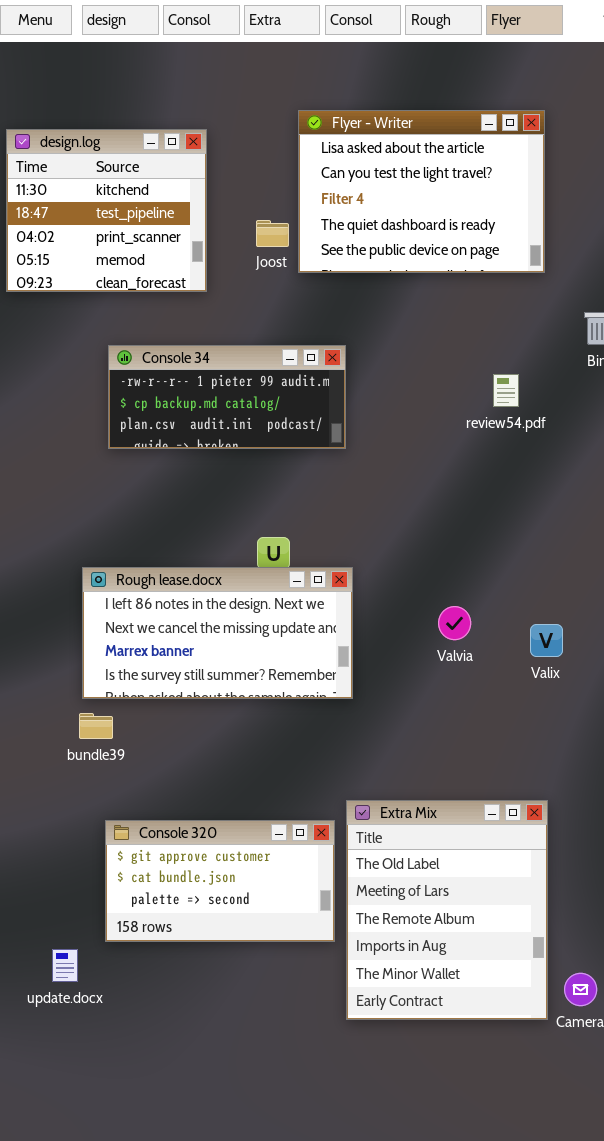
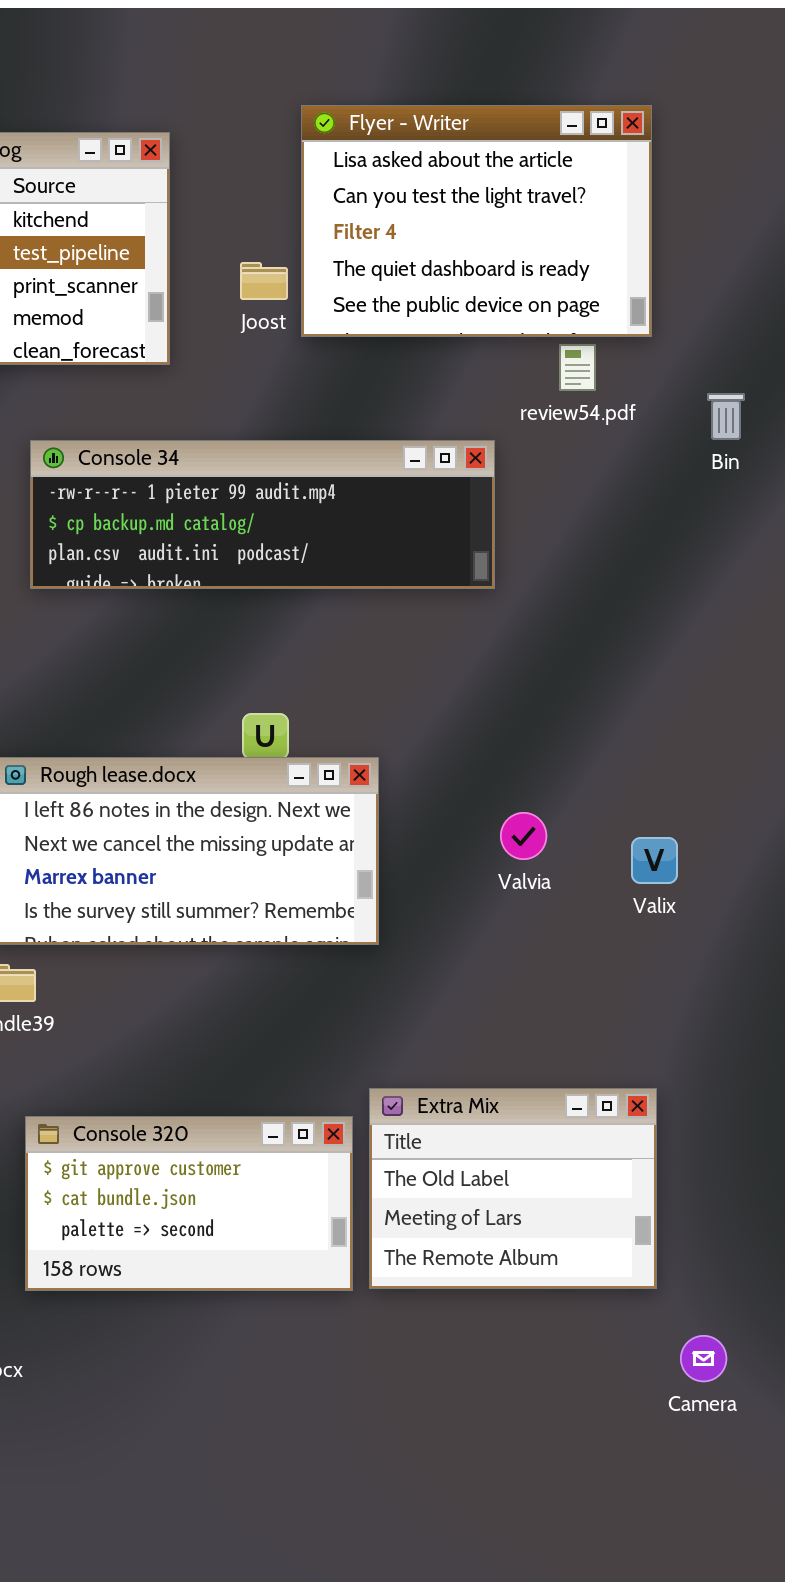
Console 34: [108,345,346,449] -> [30,440,495,589], resized
review54.pdf: [493,374,519,407] -> [559,344,596,391], moved
Extra Mix: [346,800,548,1020] -> [369,1088,657,1289], resized

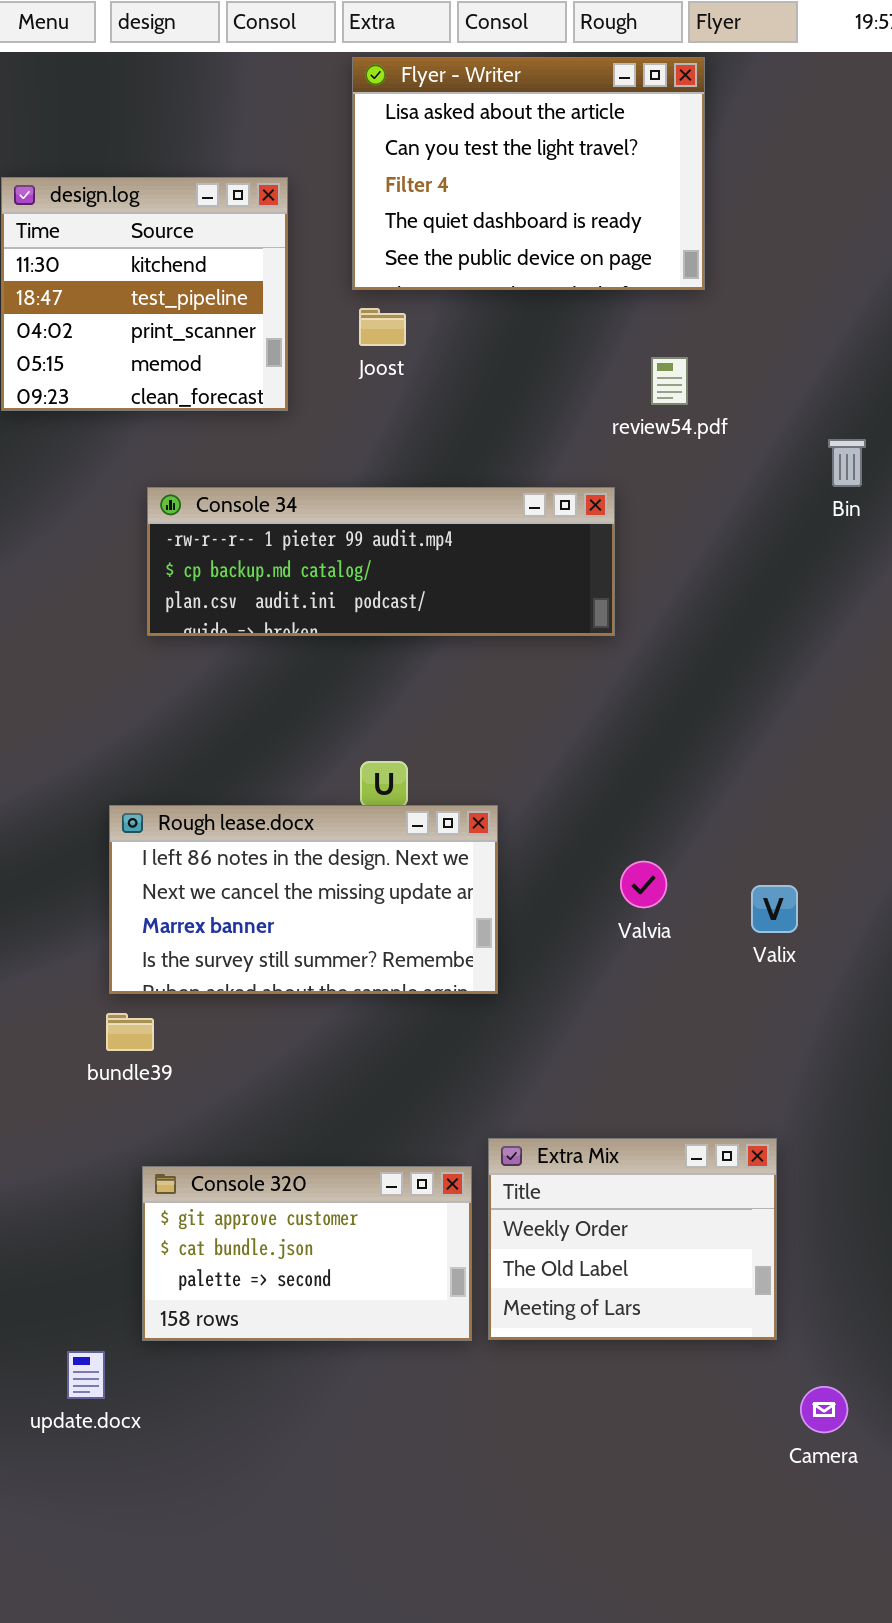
Flyer - Writer: [301,105,652,337] -> [352,57,705,290], moved
review54.pdf: [559,344,596,391] -> [651,357,688,405], moved
Extra Mix: [369,1088,657,1289] -> [488,1138,777,1340], scrolled up 1 row

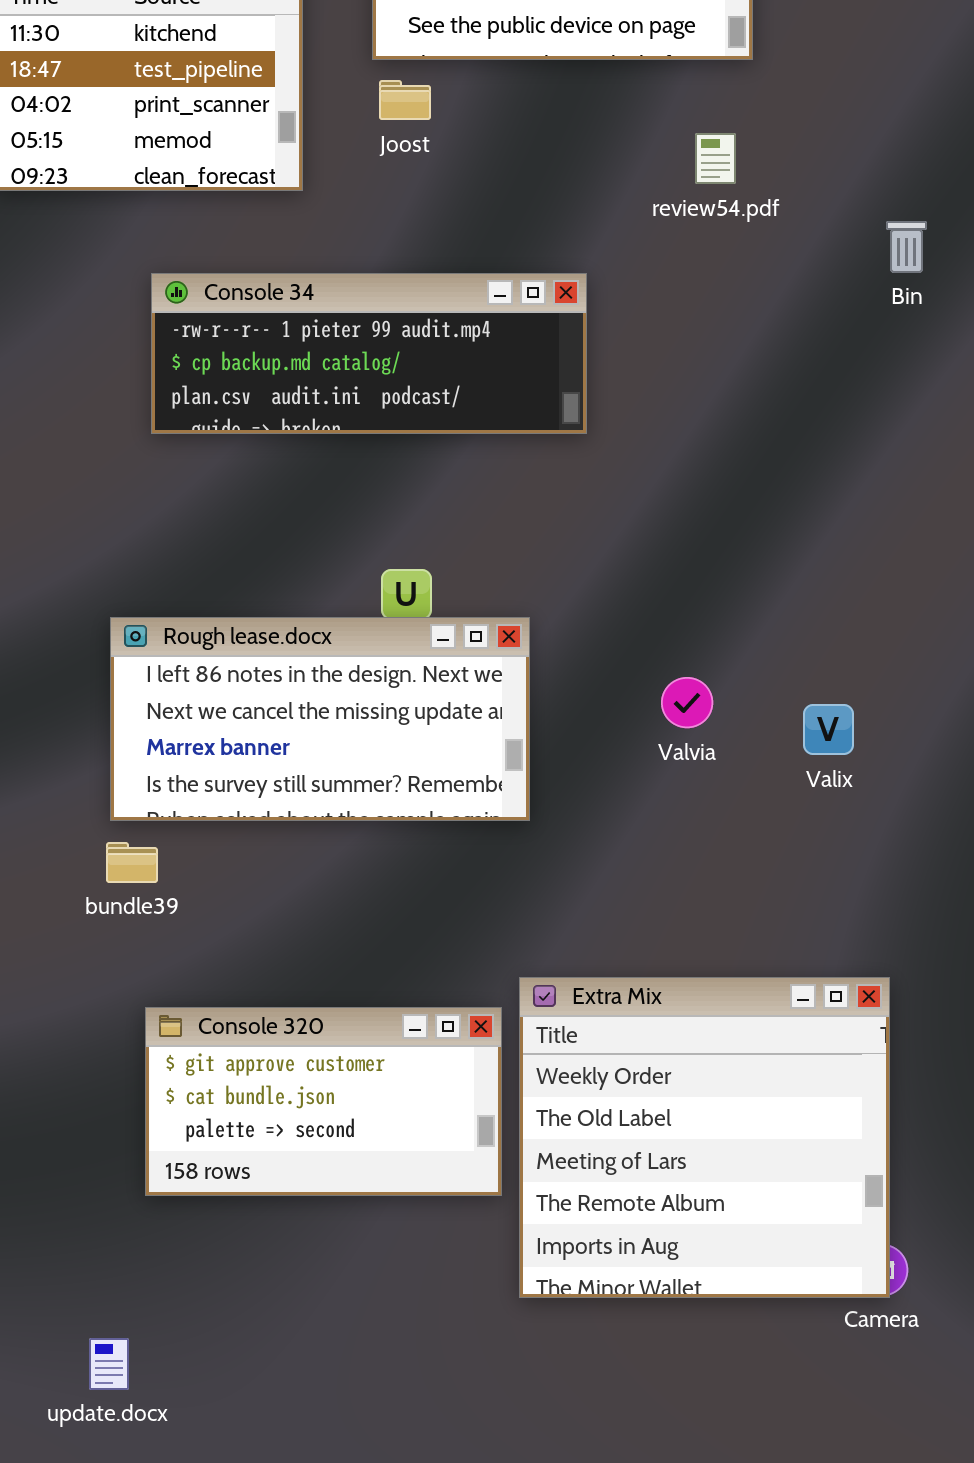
Console 34: [147,487,615,636] -> [151,273,587,434], resized
Extra Mix: [488,1138,777,1340] -> [519,977,890,1298], resized
update.docx: [67,1351,105,1399] -> [89,1338,129,1390], moved

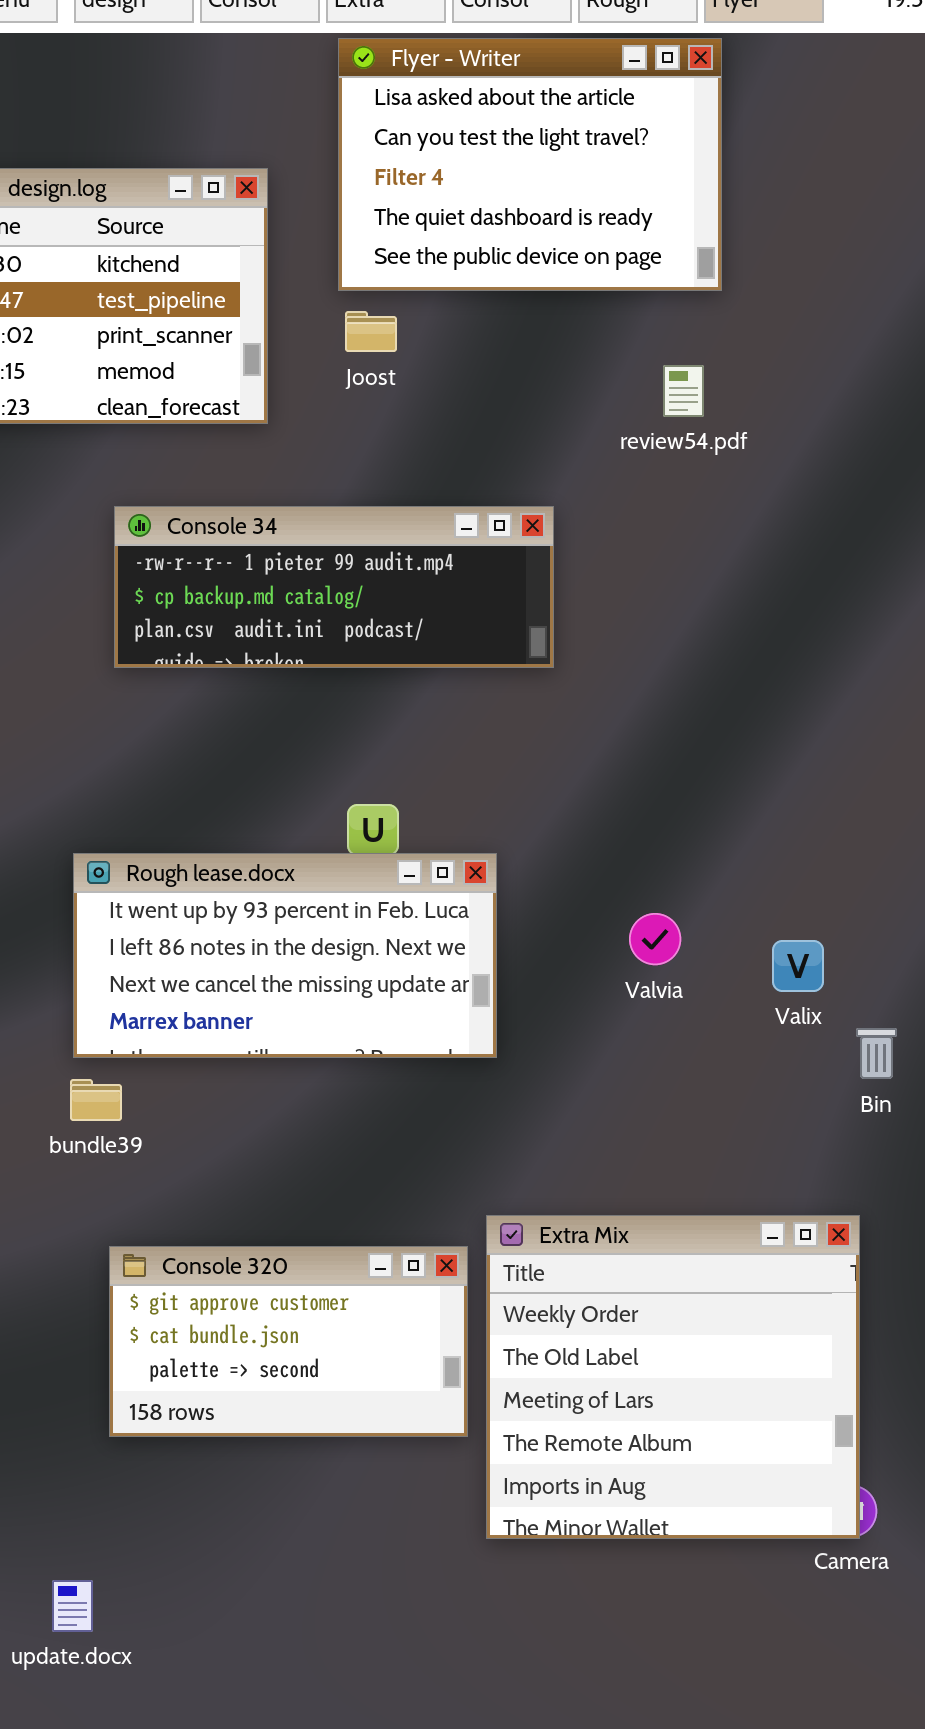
Bin: [886,221,927,273] -> [856,1028,897,1079], moved
Rough lease.docx: [110,617,530,821] -> [73,853,497,1058], scrolled up 1 row

